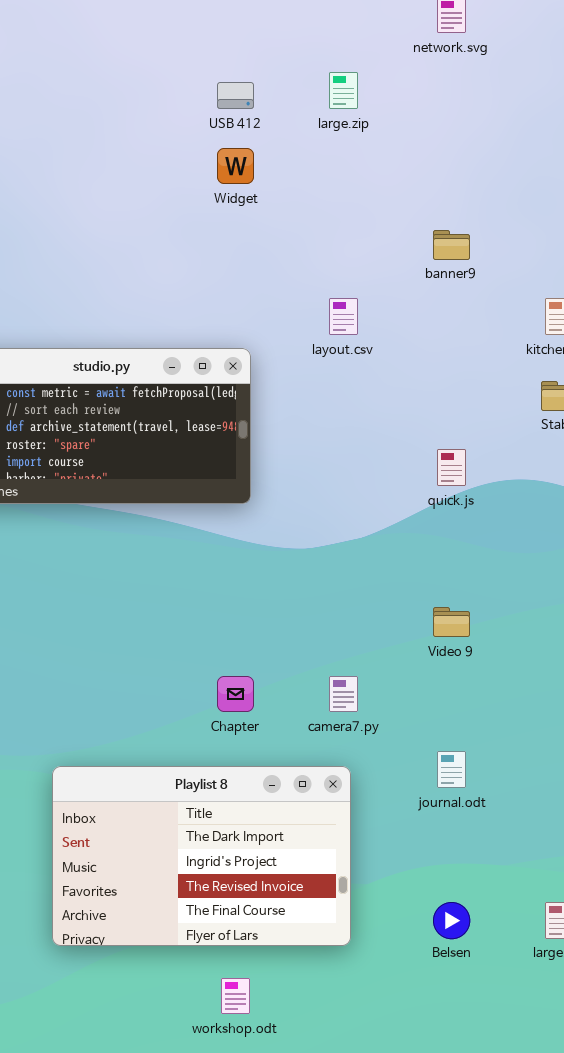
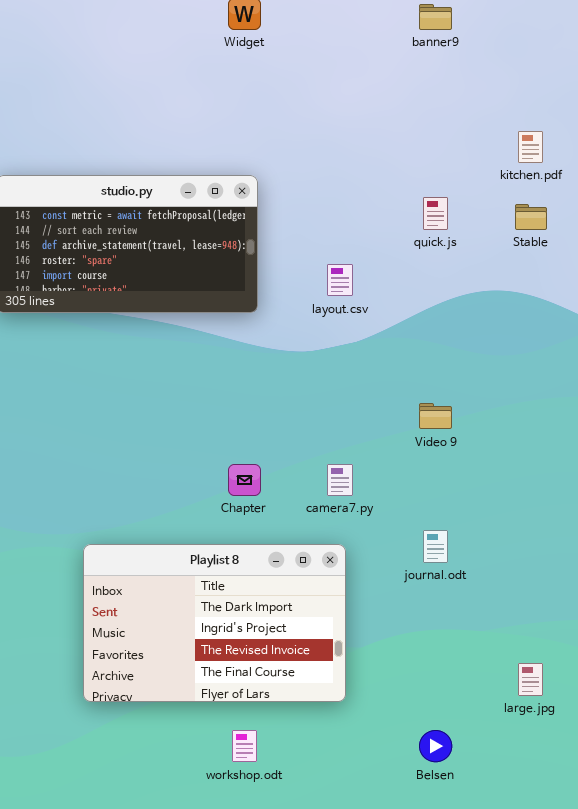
banner9: [433,230,470,260] -> [419,4,452,30], moved
layout.csv: [329,298,358,335] -> [327,264,353,296], moved
quick.js: [437,449,466,486] -> [423,197,448,230], moved
Belsen: [433,902,470,939] -> [419,730,452,762], moved

